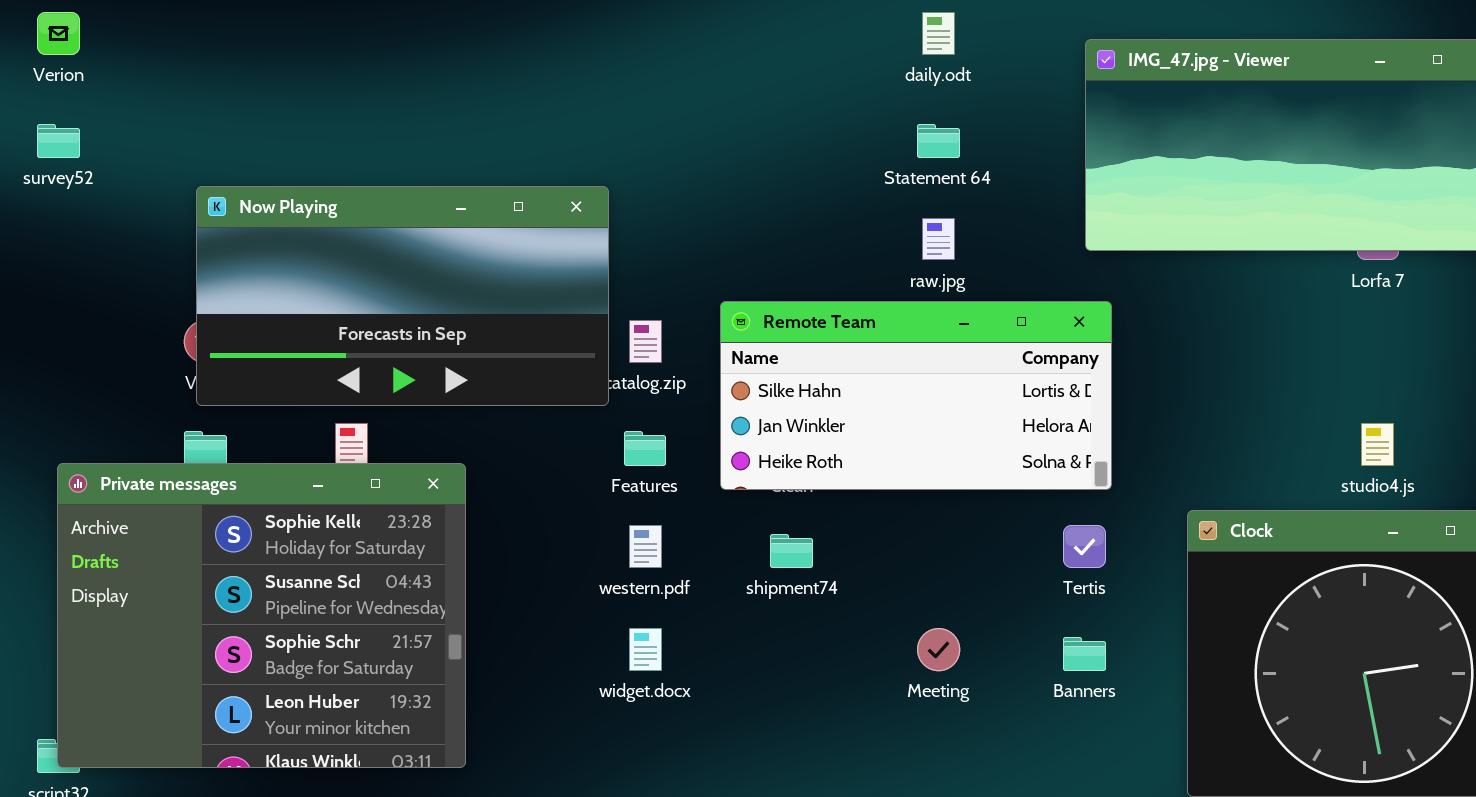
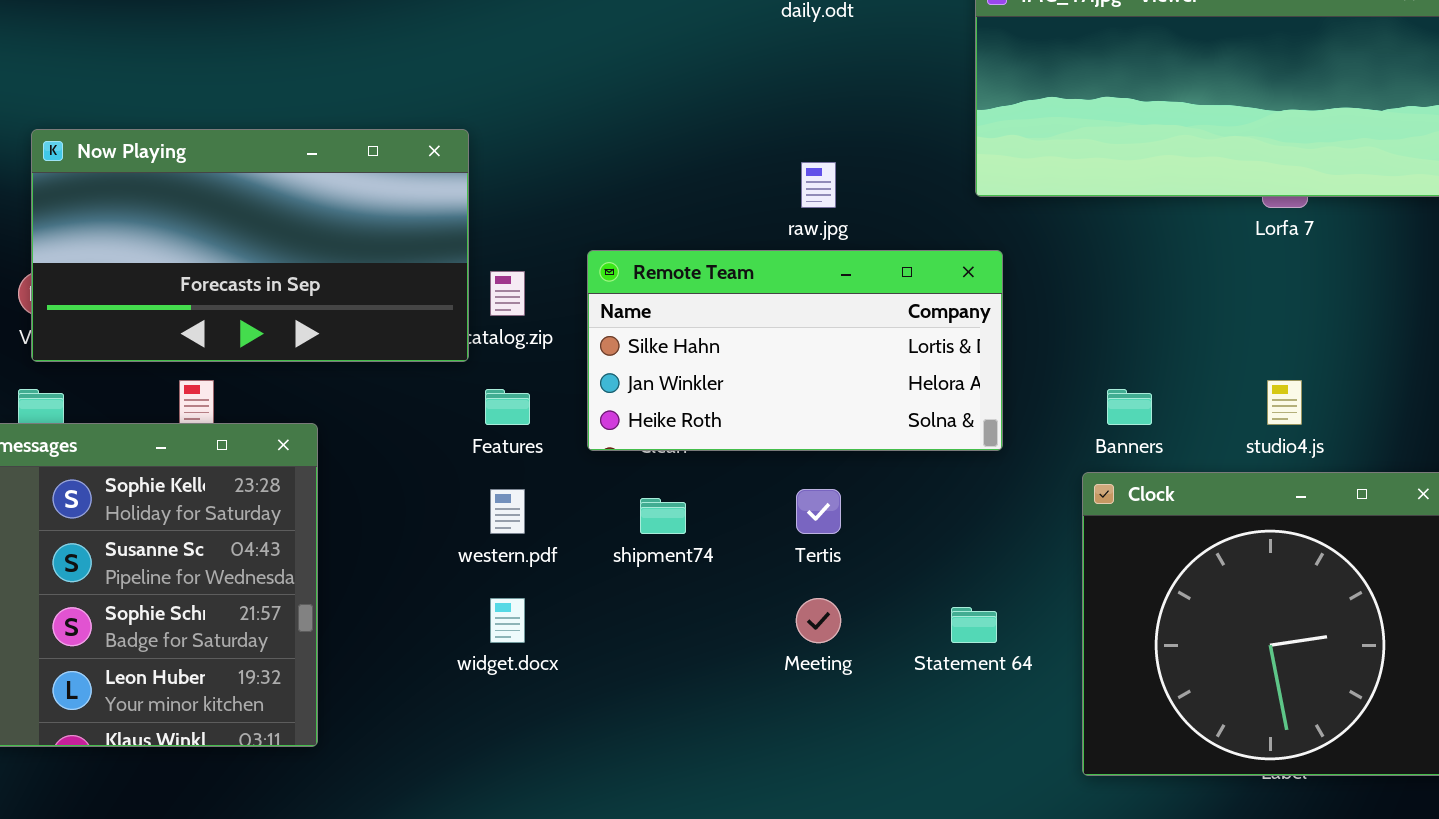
Statement 64: [917,124,960,158] -> [951,607,997,643], moved
Tertis: [1063,525,1106,568] -> [796,489,841,534], moved
Banners: [1063,637,1106,671] -> [1107,389,1152,425], moved

